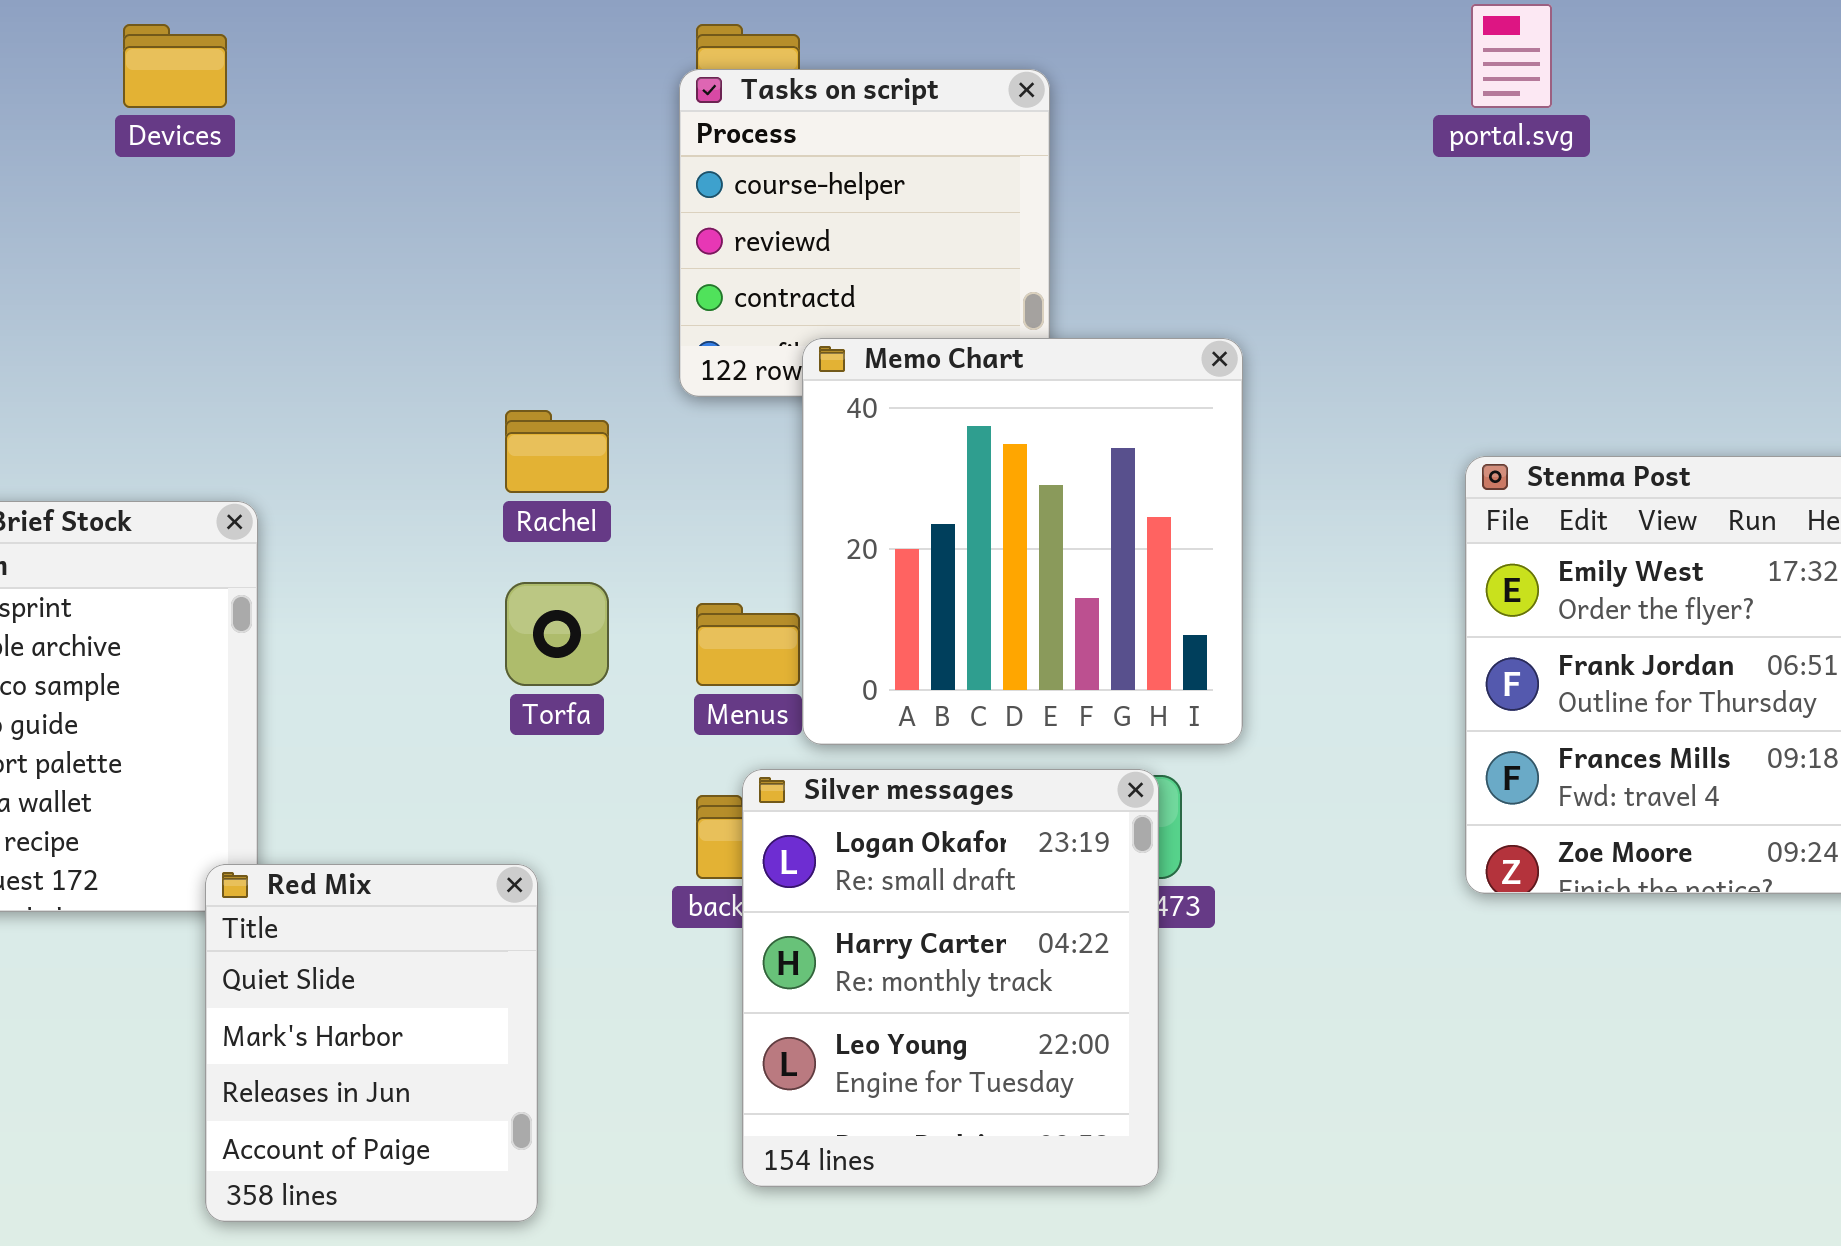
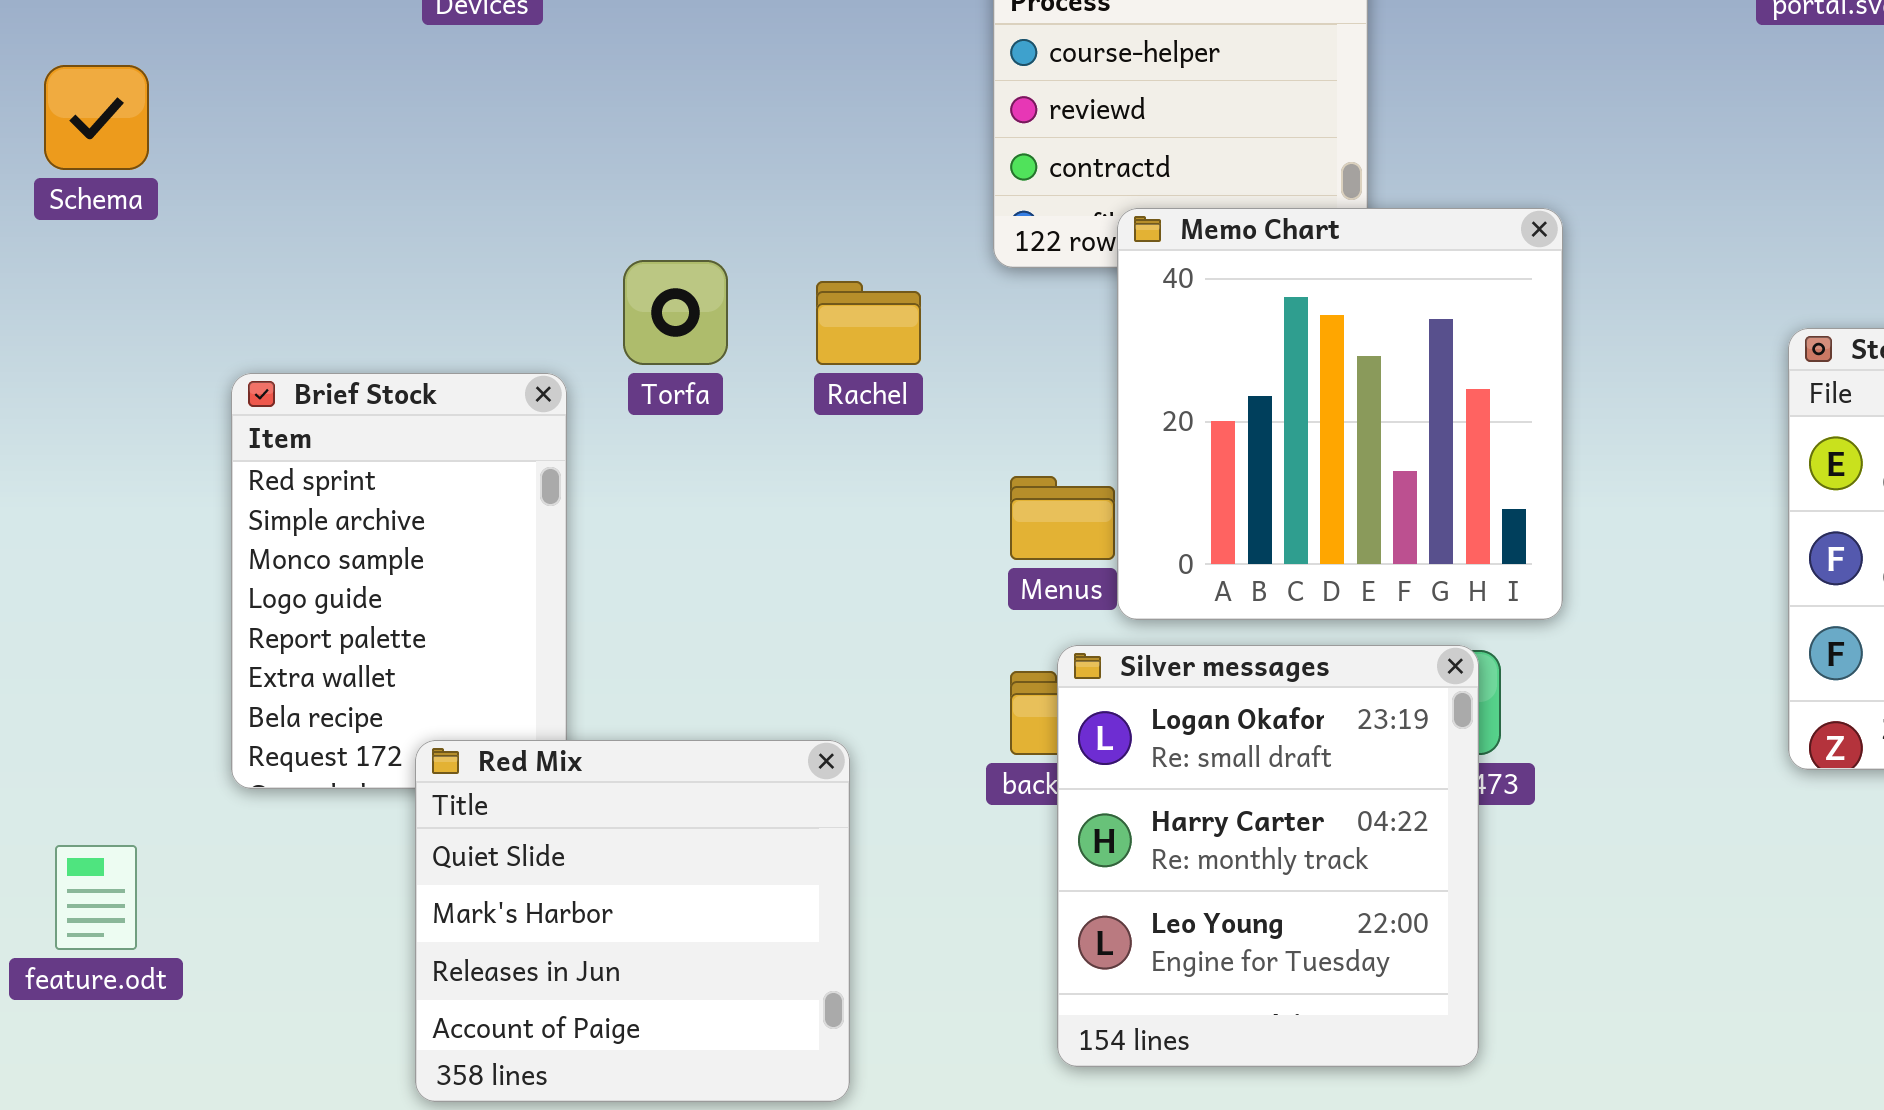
Torfa: [505,582,609,686] -> [623,260,728,365], moved
Red Mix: [205,864,538,1222] -> [415,740,850,1102], resized

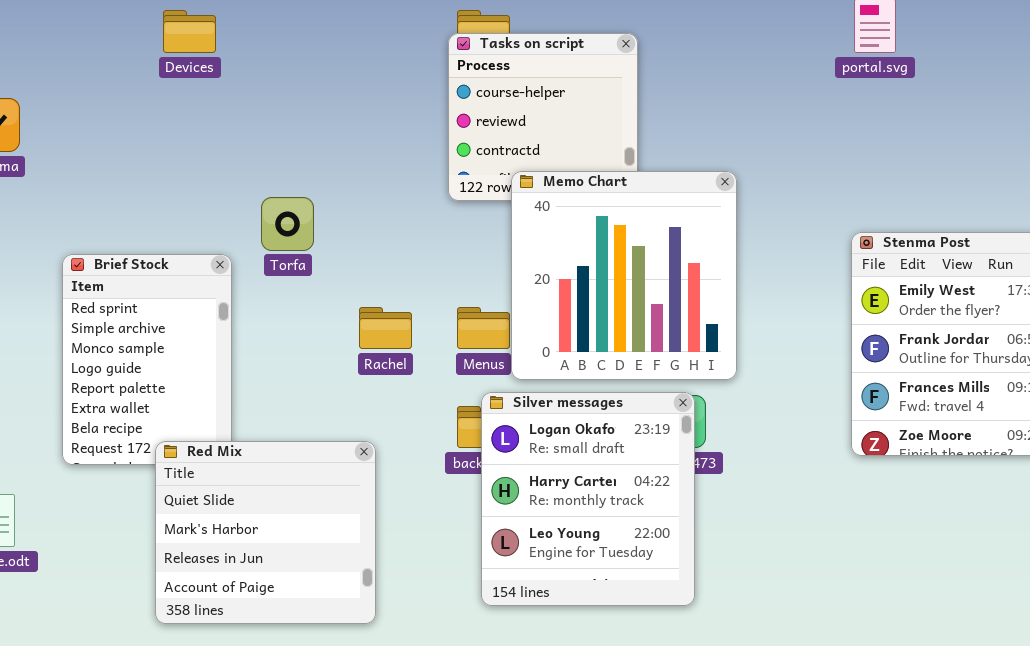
Rachel: [816,281,921,365] -> [359,307,412,349], moved

